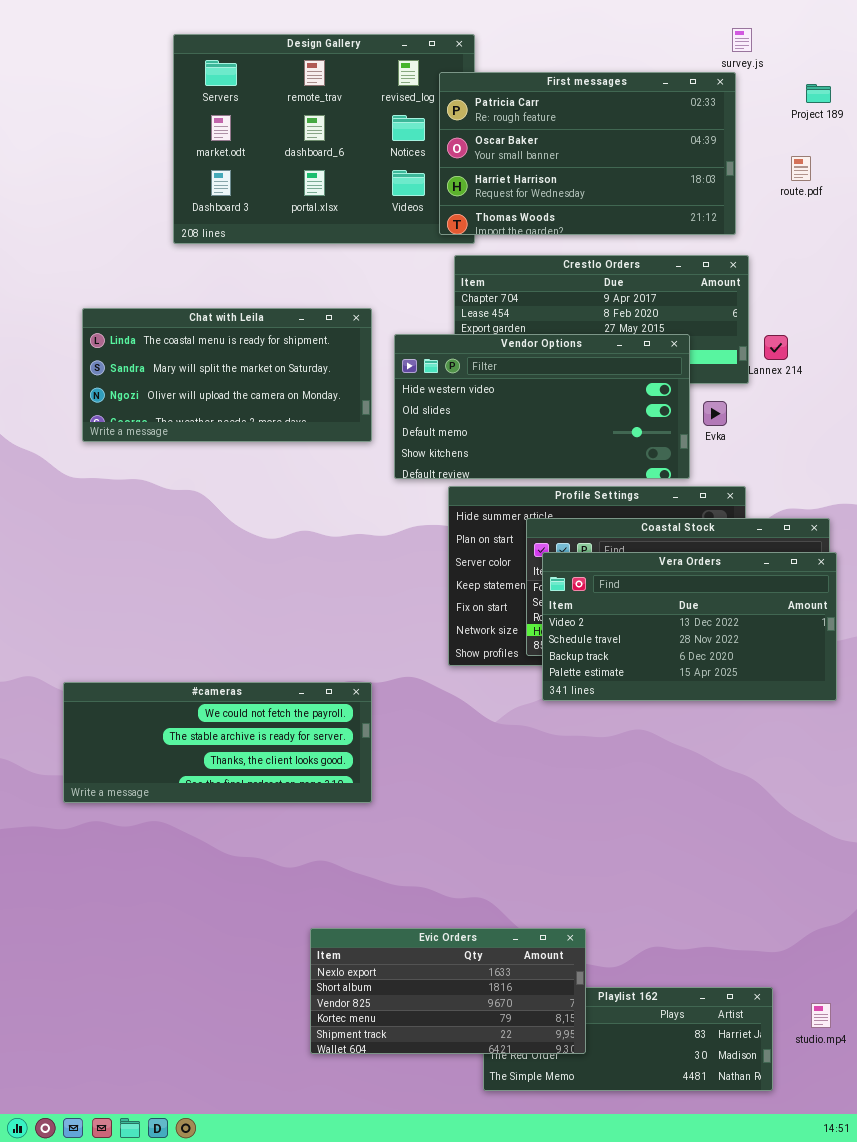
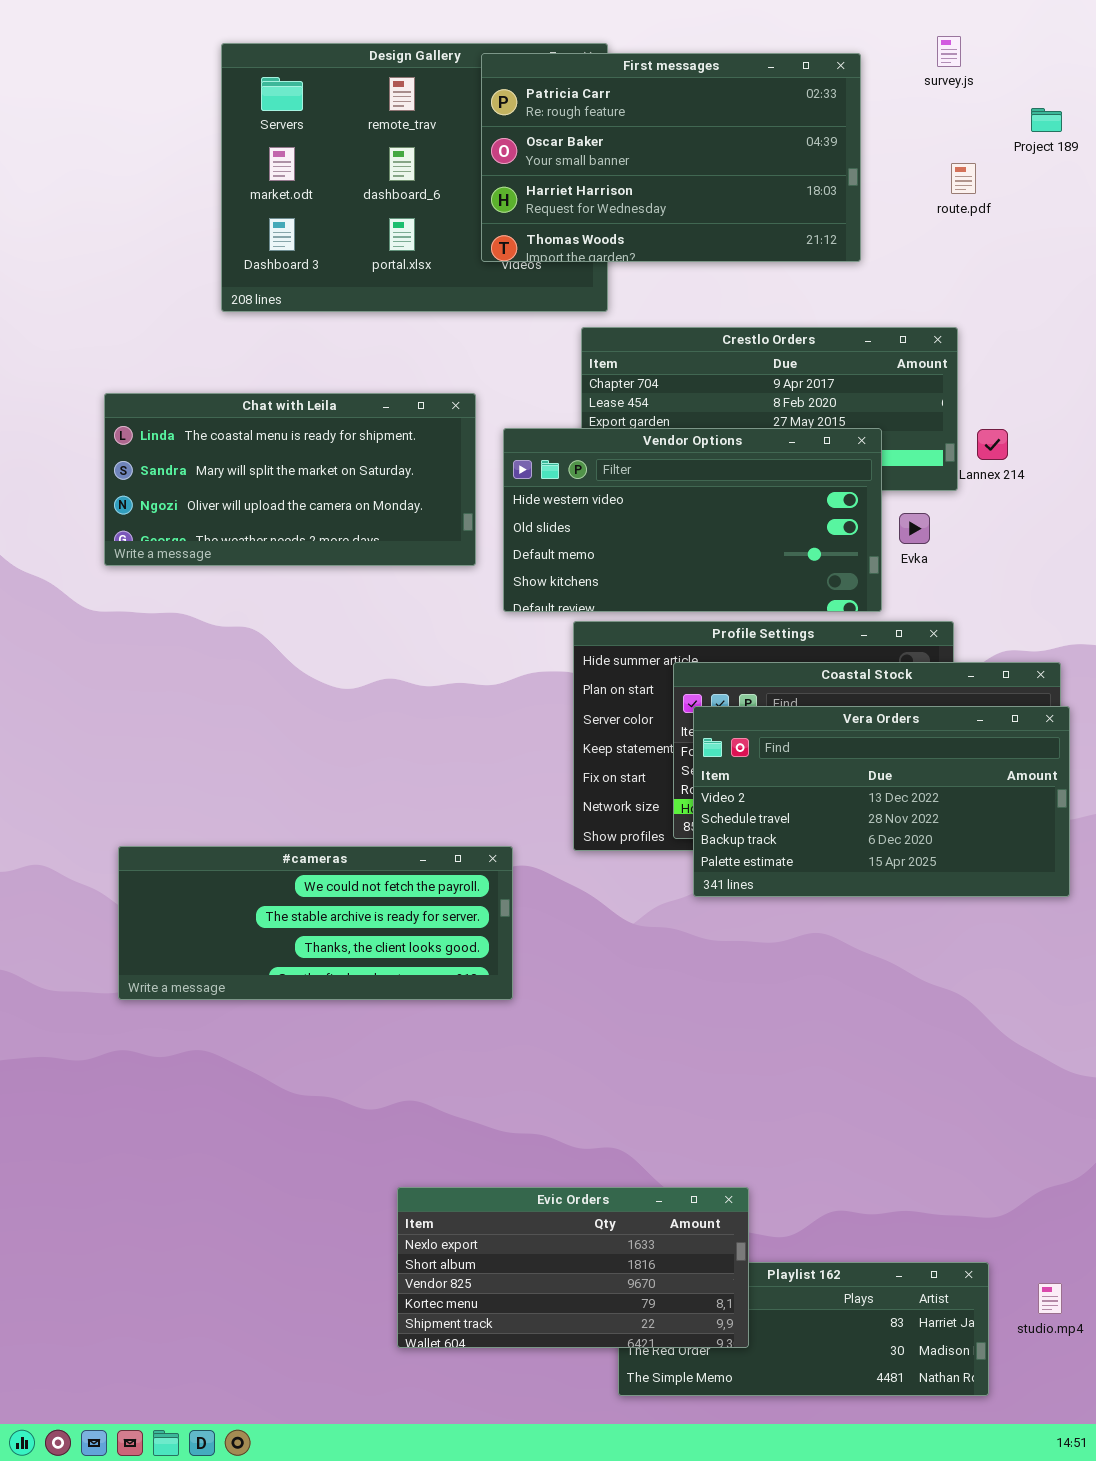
First messages: [439,72,736,235] -> [481,53,861,262], moved
route.pdf: [791,156,811,181] -> [951,163,976,194], moved
#cameras: [63,682,372,803] -> [118,846,513,1000], moved

